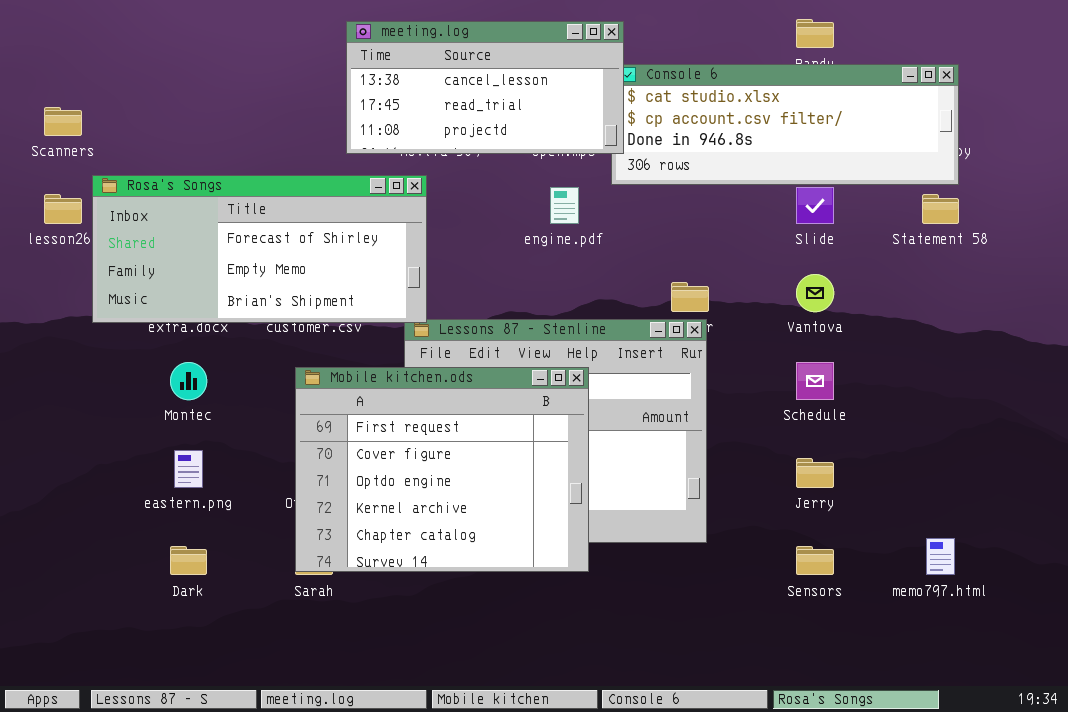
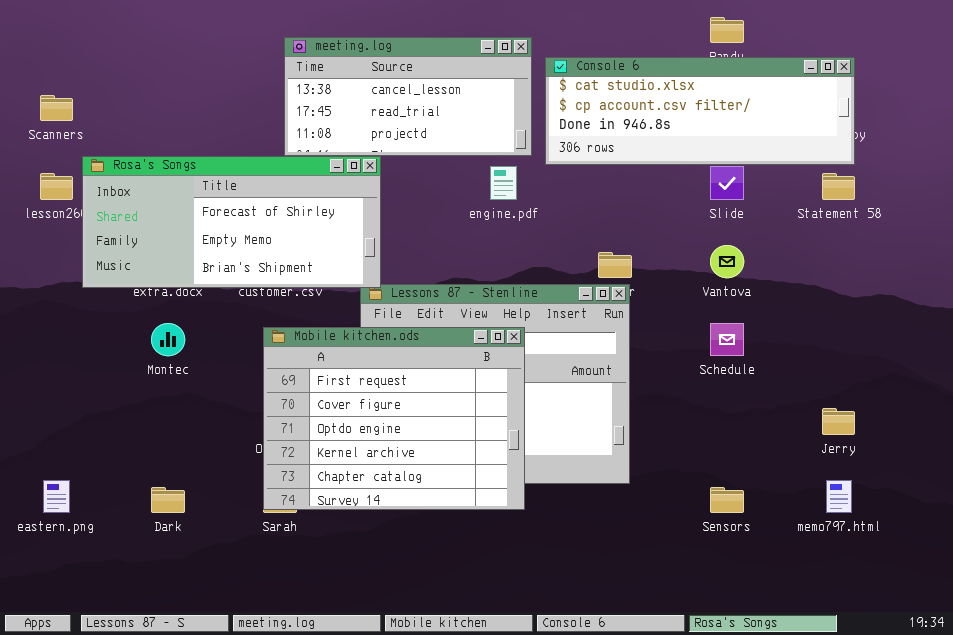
meeting.log: [346,21,624,154] -> [284,37,532,156], moved
eastern.png: [174,450,203,488] -> [43,480,70,513], moved
Jerry: [796,458,834,488] -> [822,408,855,435], moved

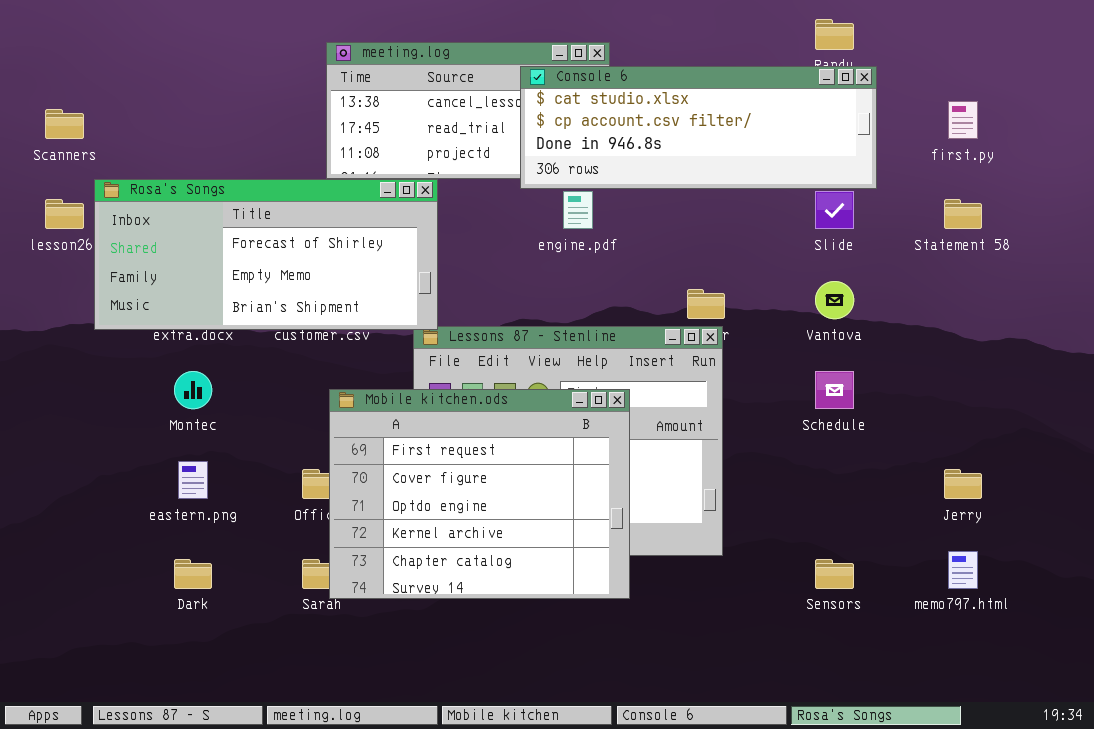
Console 6: [545,57,855,165] -> [520,66,877,189], moved
Mobile kitchen.ods: [263,327,525,510] -> [329,389,630,599], moved
eastern.png: [43,480,70,513] -> [178,461,208,499], moved

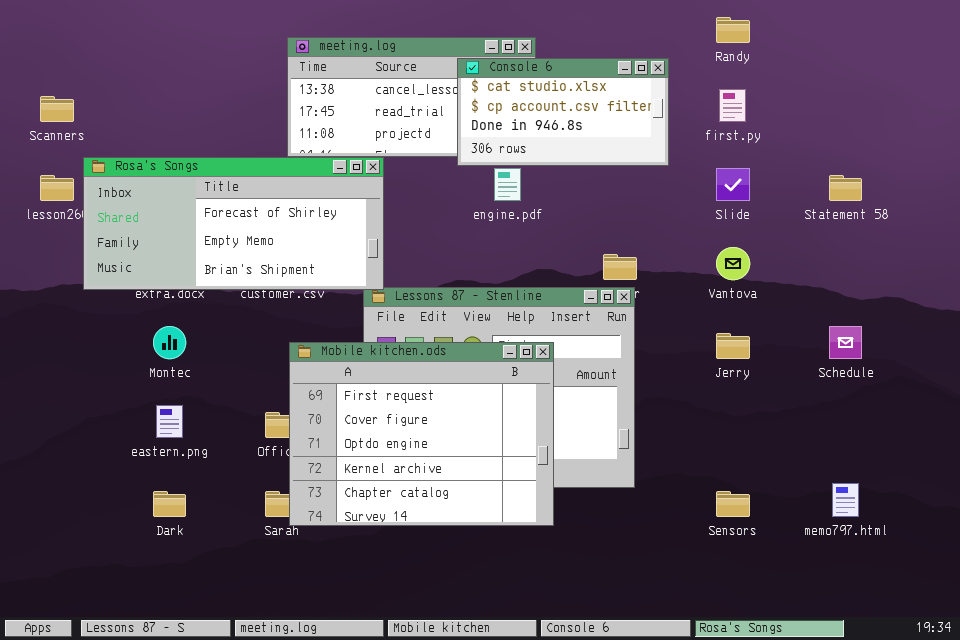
Console 6: [520,66,877,189] -> [457,58,669,166], resized
first.py: [948,101,978,139] -> [719,89,746,122], moved
Schedule: [815,371,854,409] -> [829,326,862,359], moved
Jerry: [944,469,982,499] -> [716,333,750,359], moved

